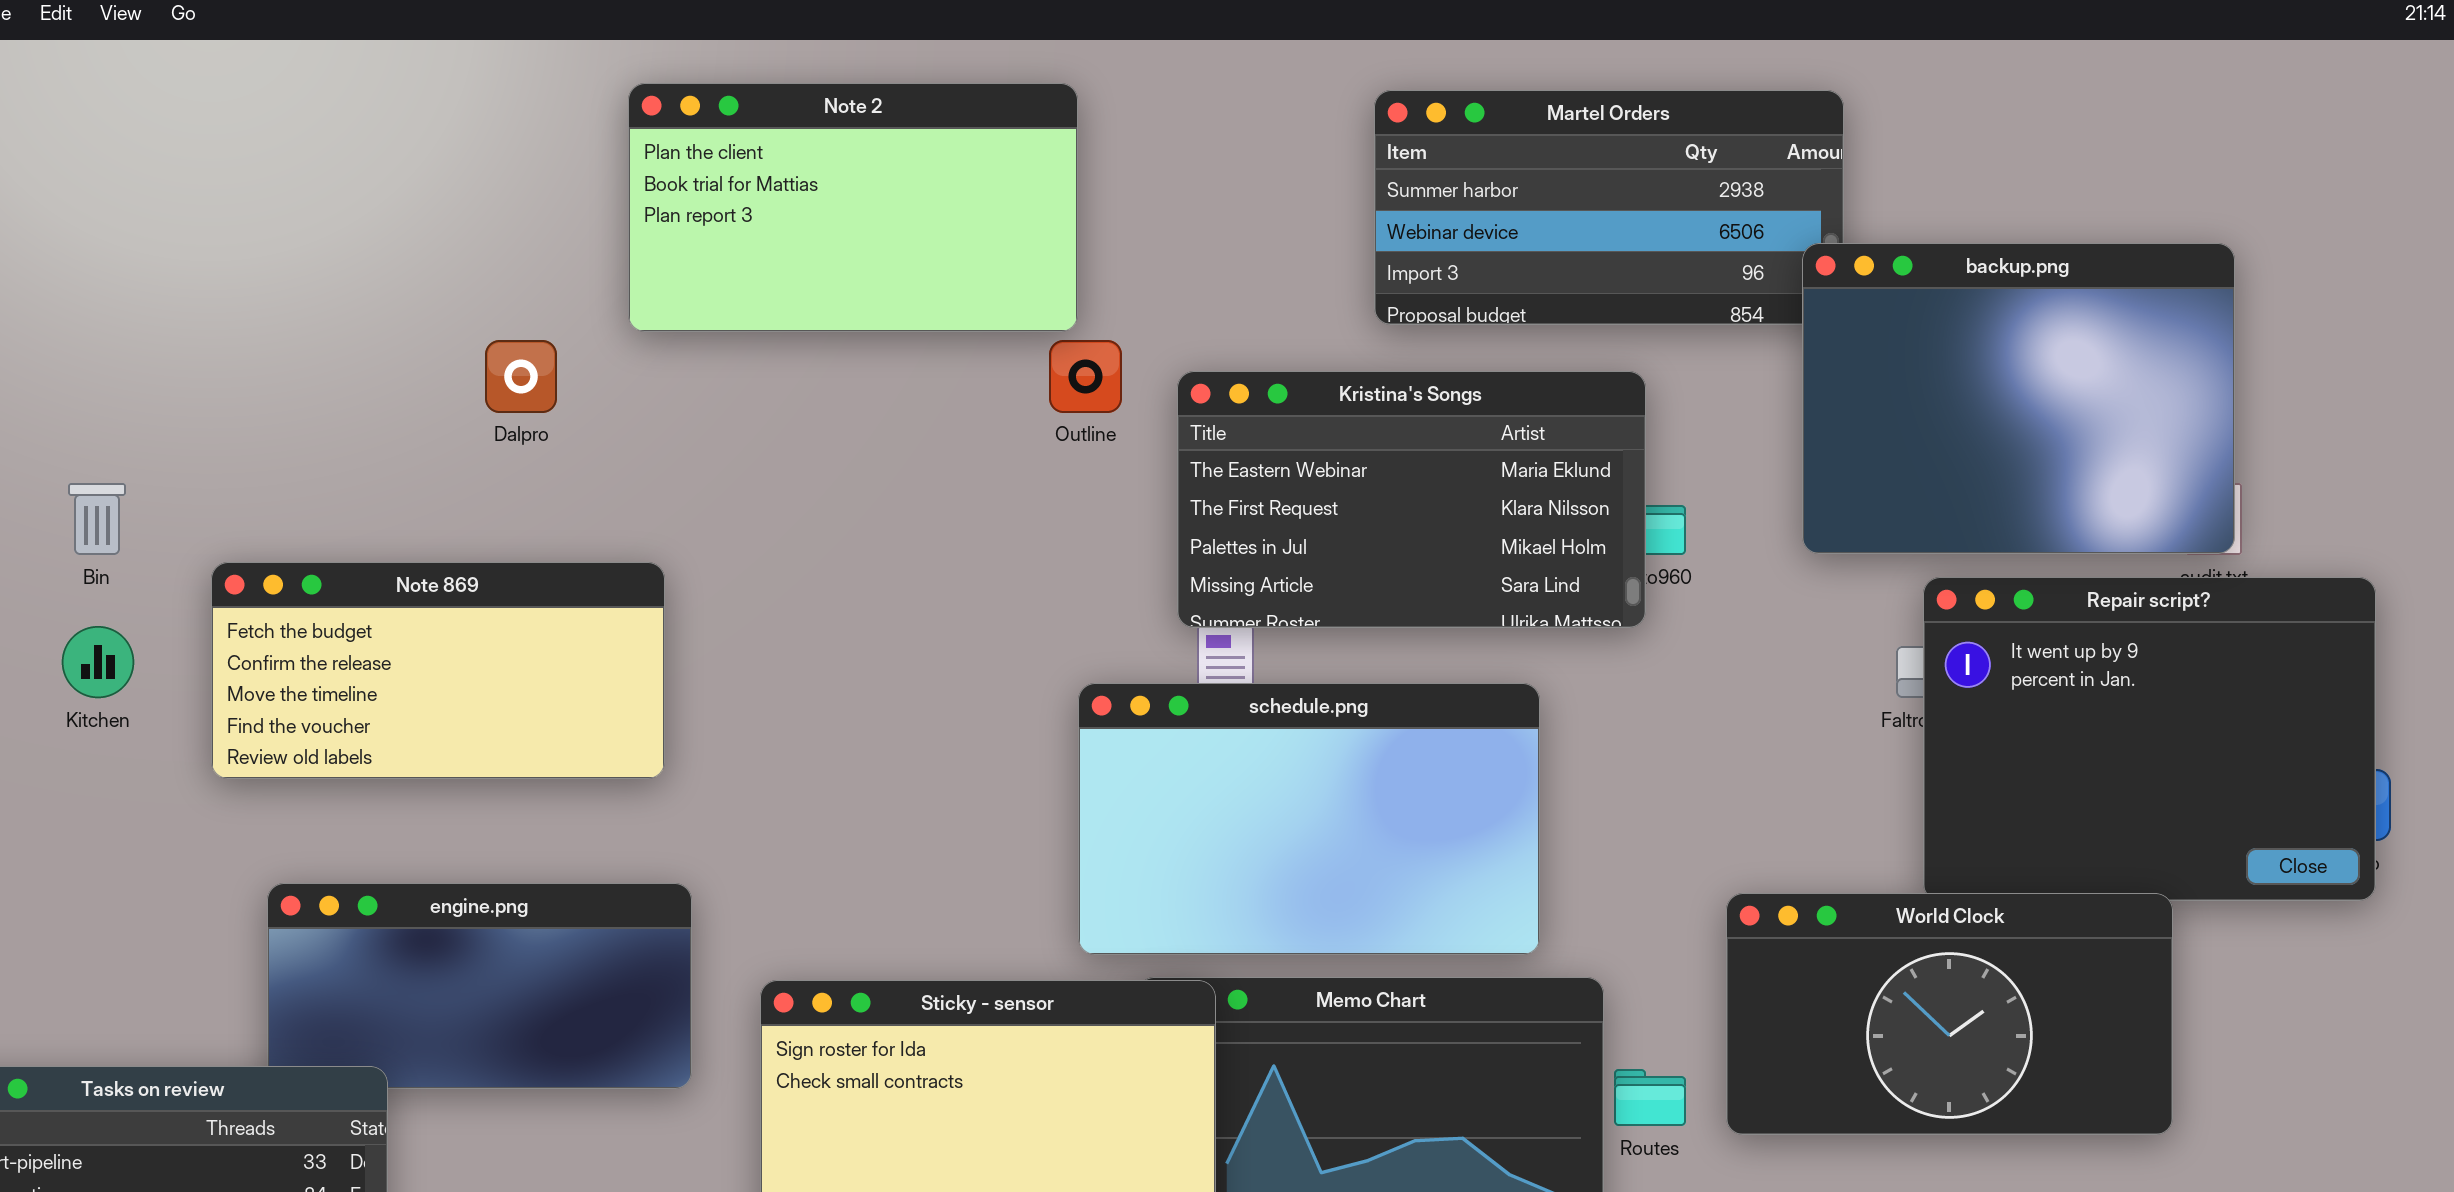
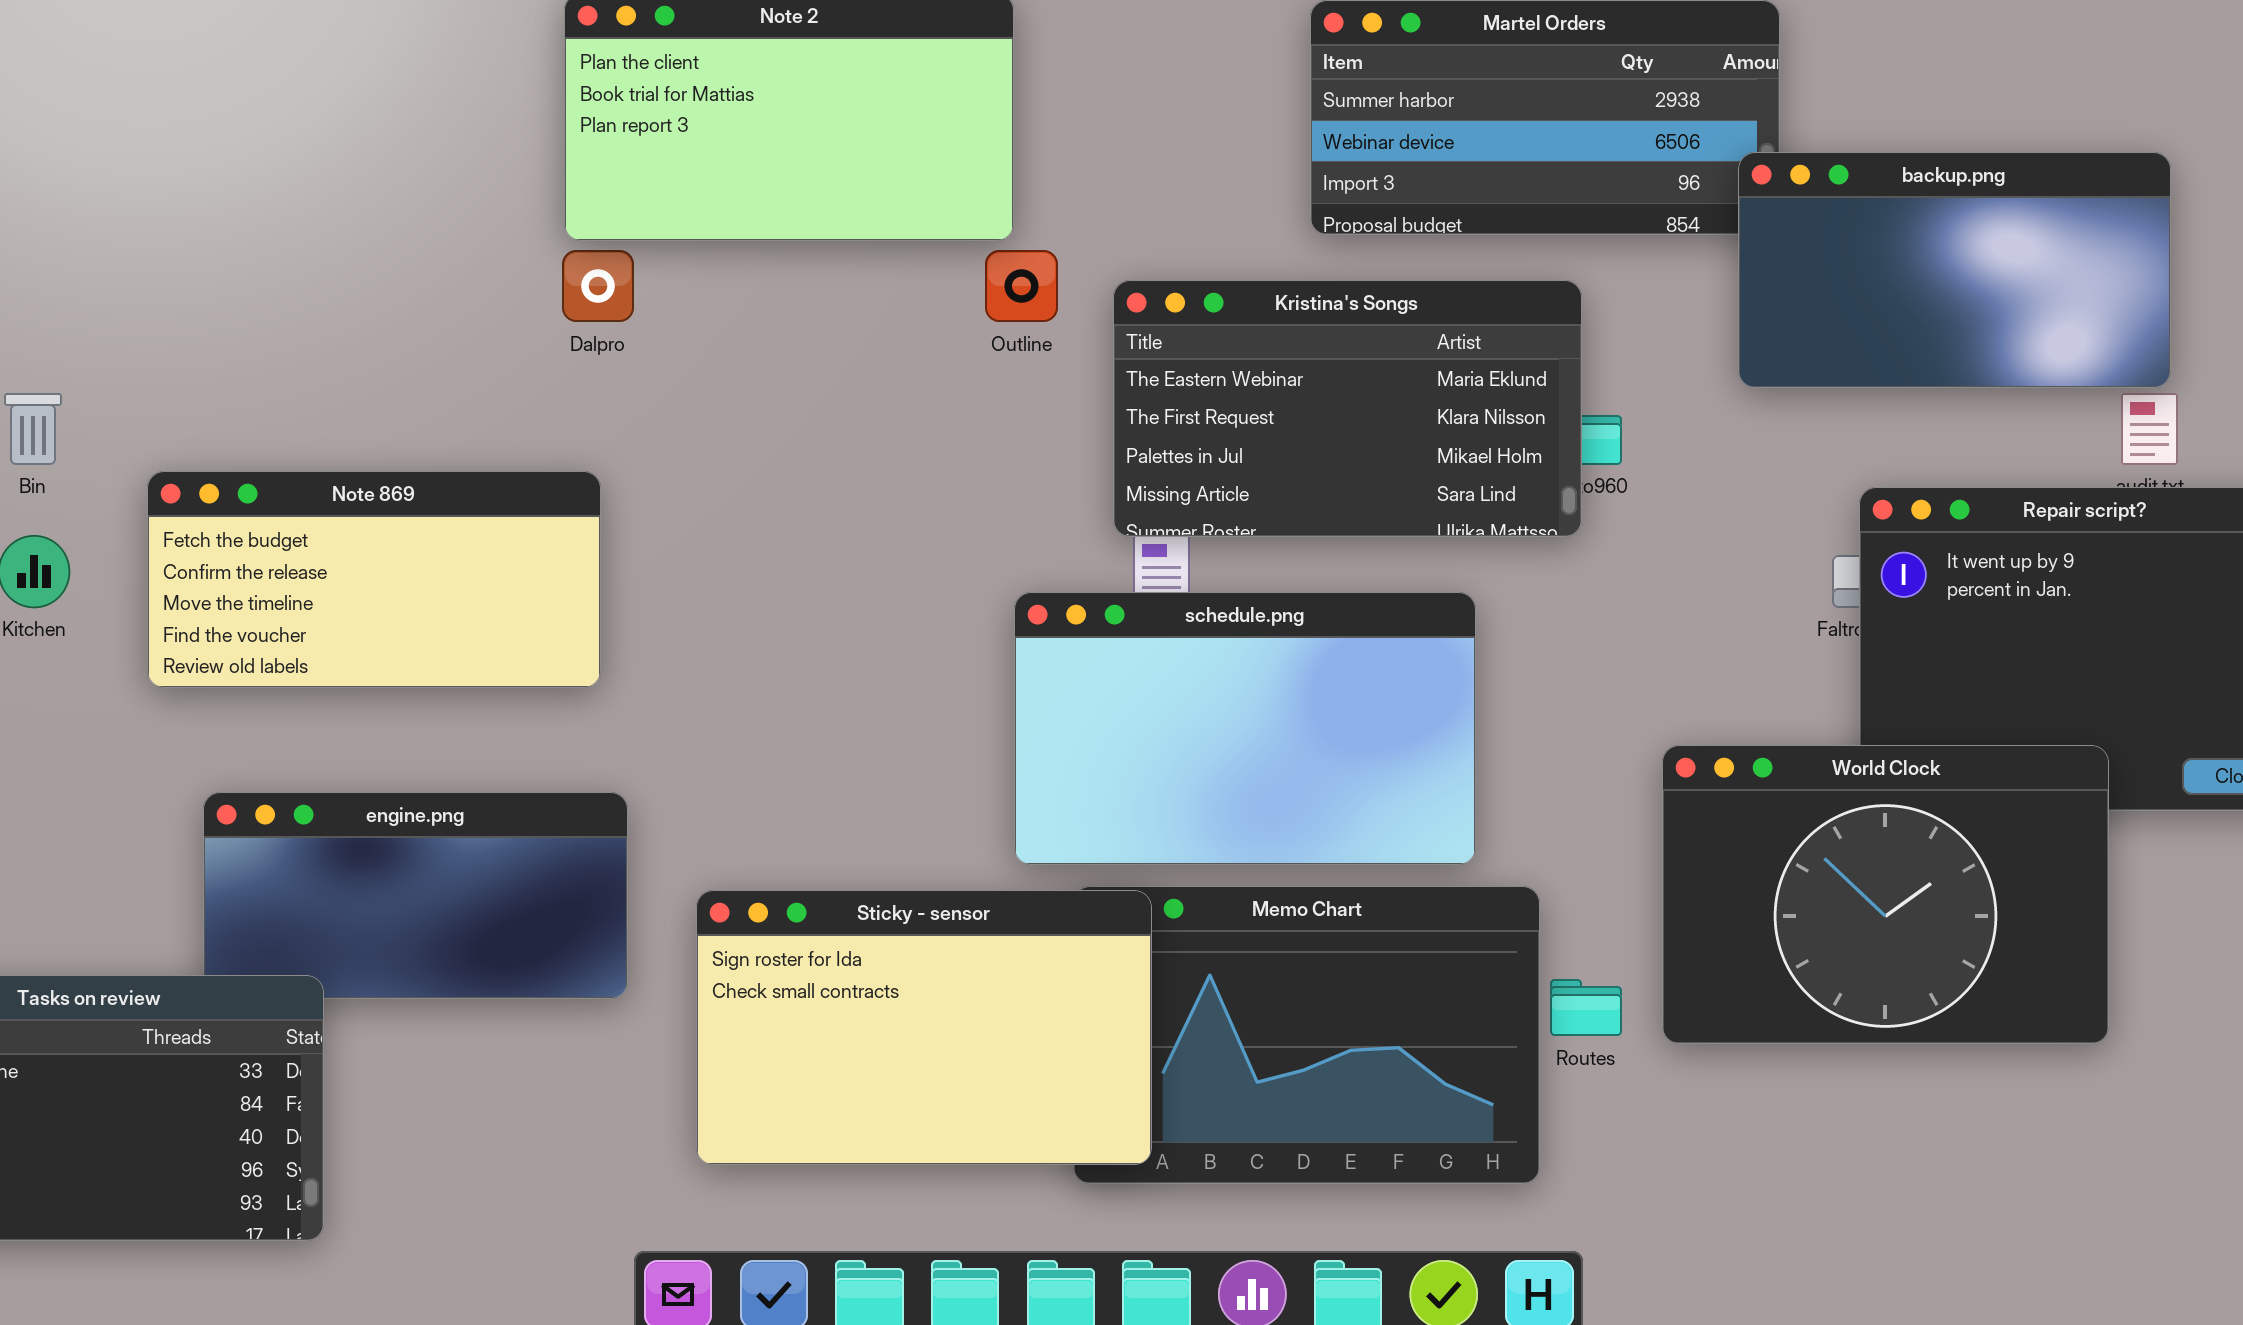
backup.png: [1802,243,2235,554] -> [1738,152,2171,388], resized
Dalpro: [485,340,557,413] -> [562,250,634,322], moved
World Clock: [1726,893,2173,1135] -> [1662,745,2109,1044], resized

